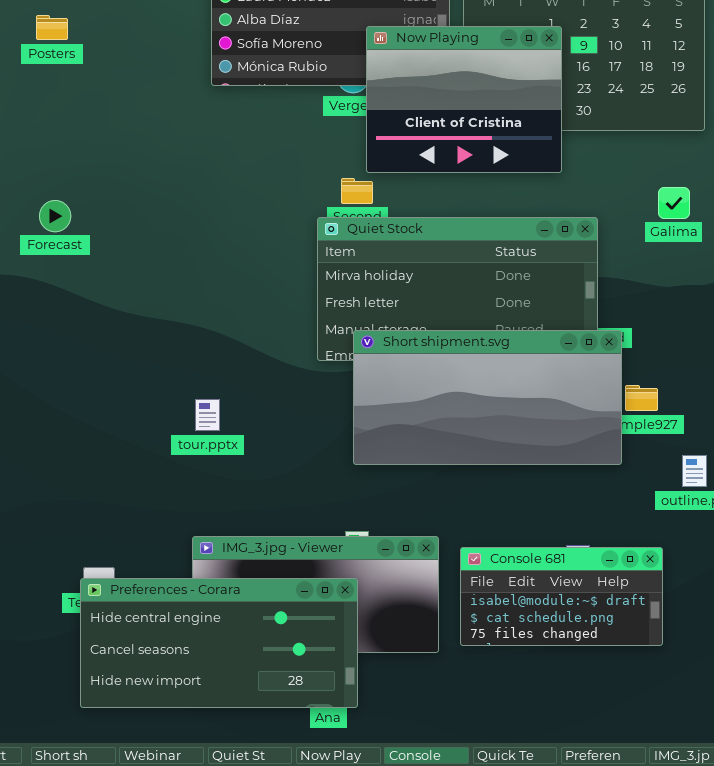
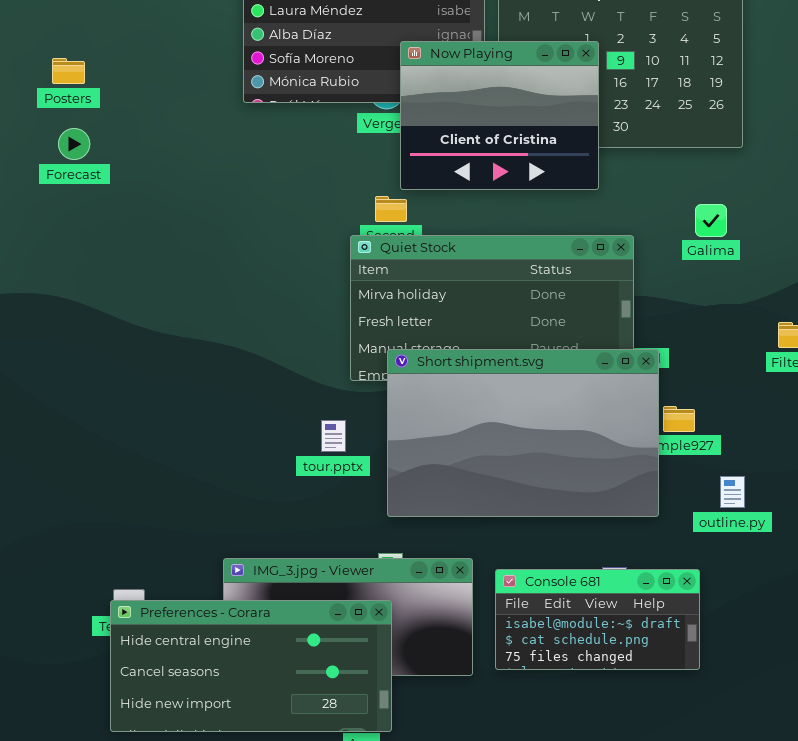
Posters: [36,15,68,40] -> [52,58,85,84], moved
Forecast: [39,200,71,232] -> [58,128,90,160], moved
Short shipment.svg: [353,330,622,465] -> [387,349,659,517], resized
tour.pptx: [195,399,220,431] -> [321,420,346,452], moved

